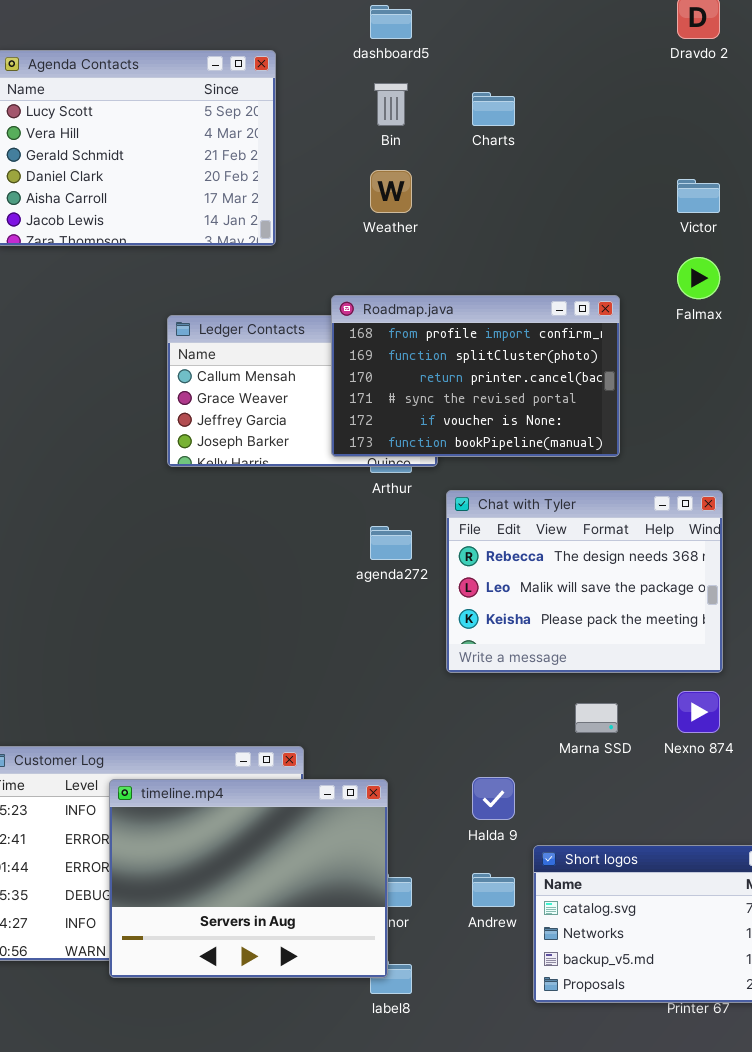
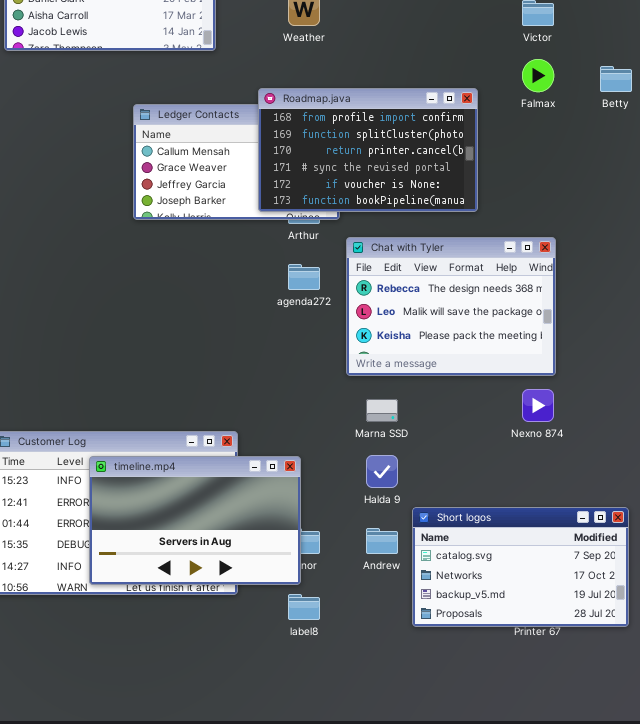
Marna SSD: [575,703,618,733] -> [366,399,398,422], moved
timeline.mp4: [109,779,388,978] -> [89,456,301,585], resized

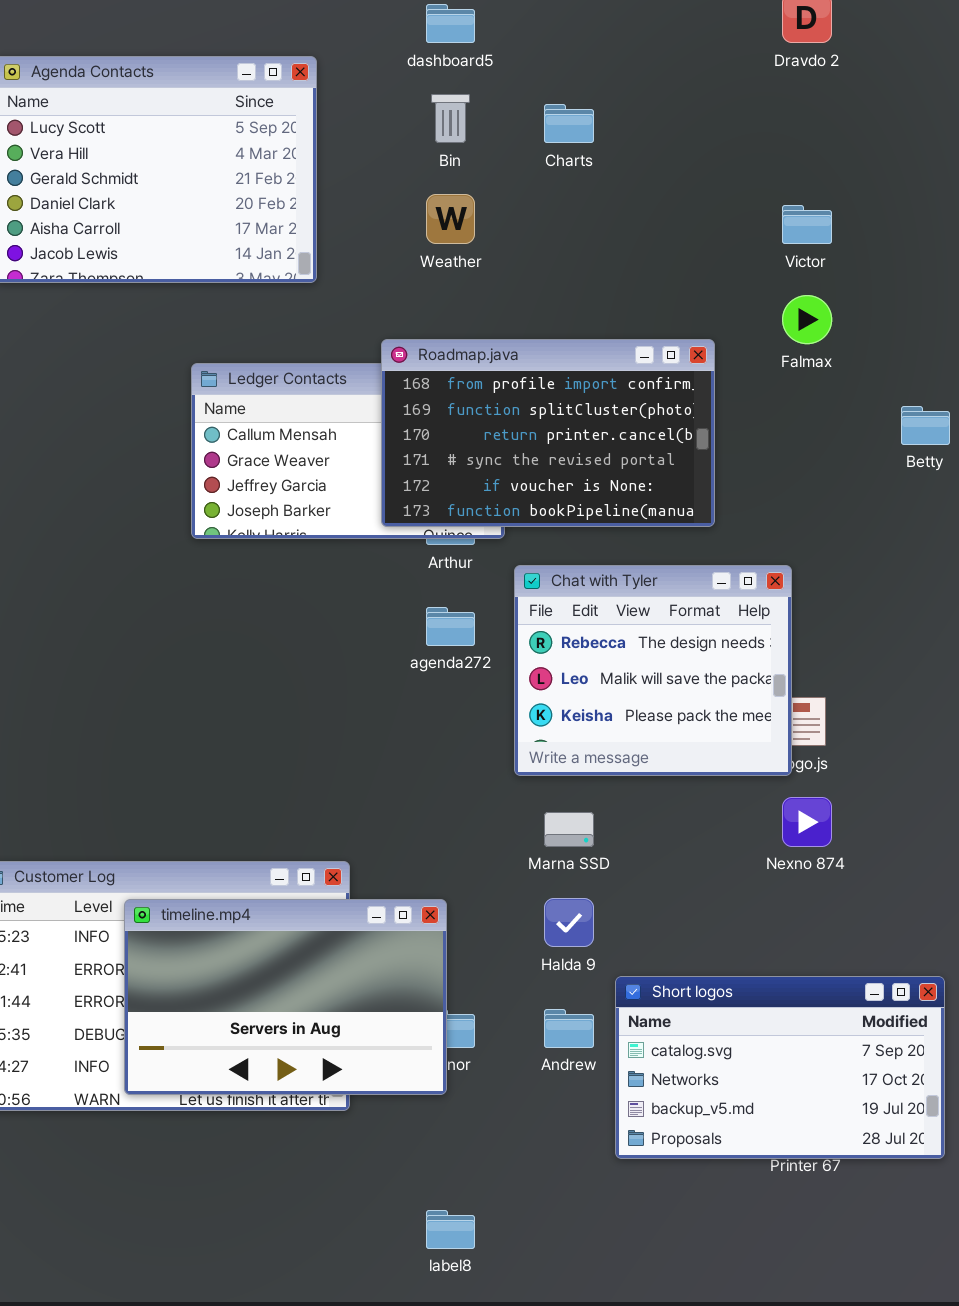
Betty: [600,66,632,92] -> [901,406,950,445], moved
Chat with Tyler: [346,237,556,376] -> [514,565,792,776], resized
label8: [288,594,320,620] -> [426,1210,475,1249], moved

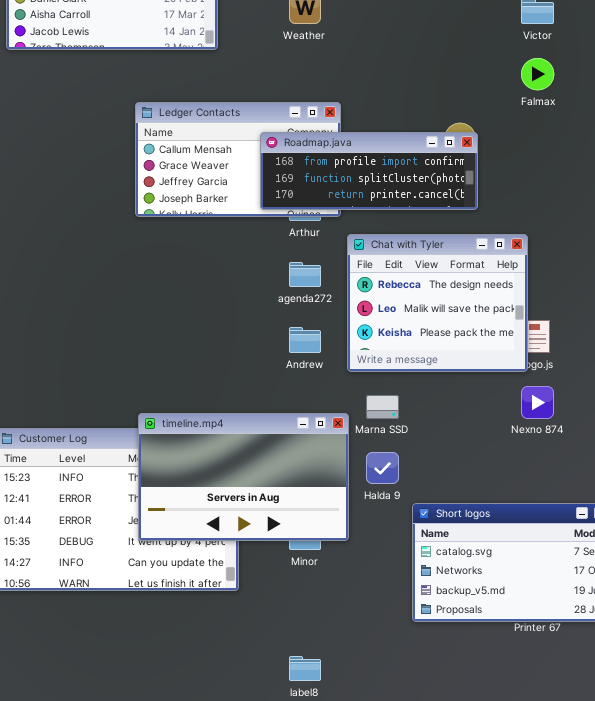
Roadmap.java: [381,339,715,527] -> [260,132,478,210], resized
timeline.mp4: [124,899,447,1095] -> [138,413,349,541], moved
Andrew: [544,1009,594,1048] -> [289,327,321,353], moved

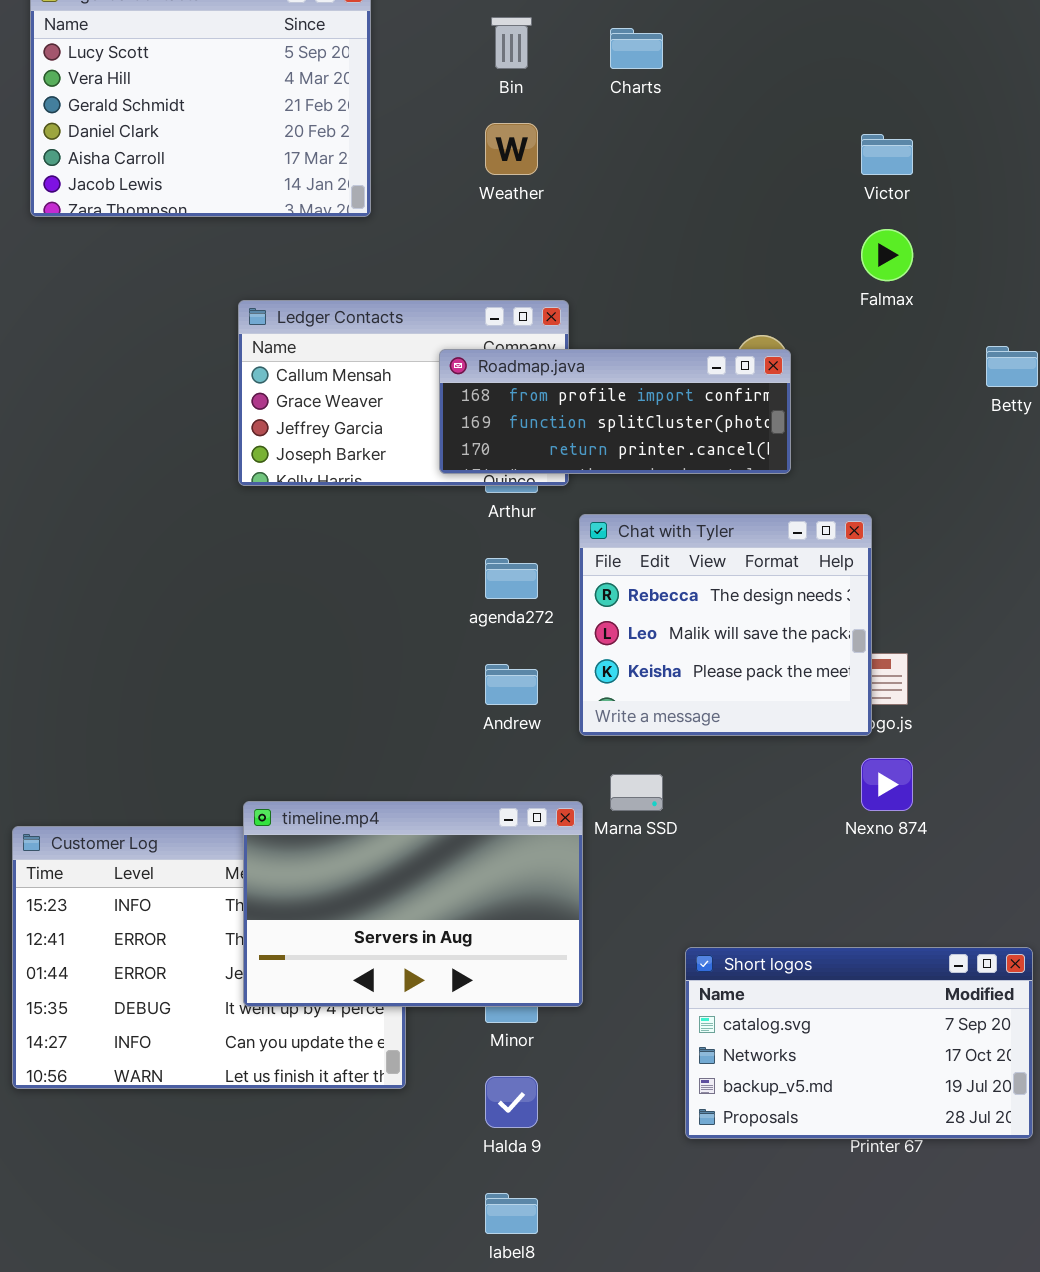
Halda 9: [366,452,399,484] -> [485,1076,538,1128], moved

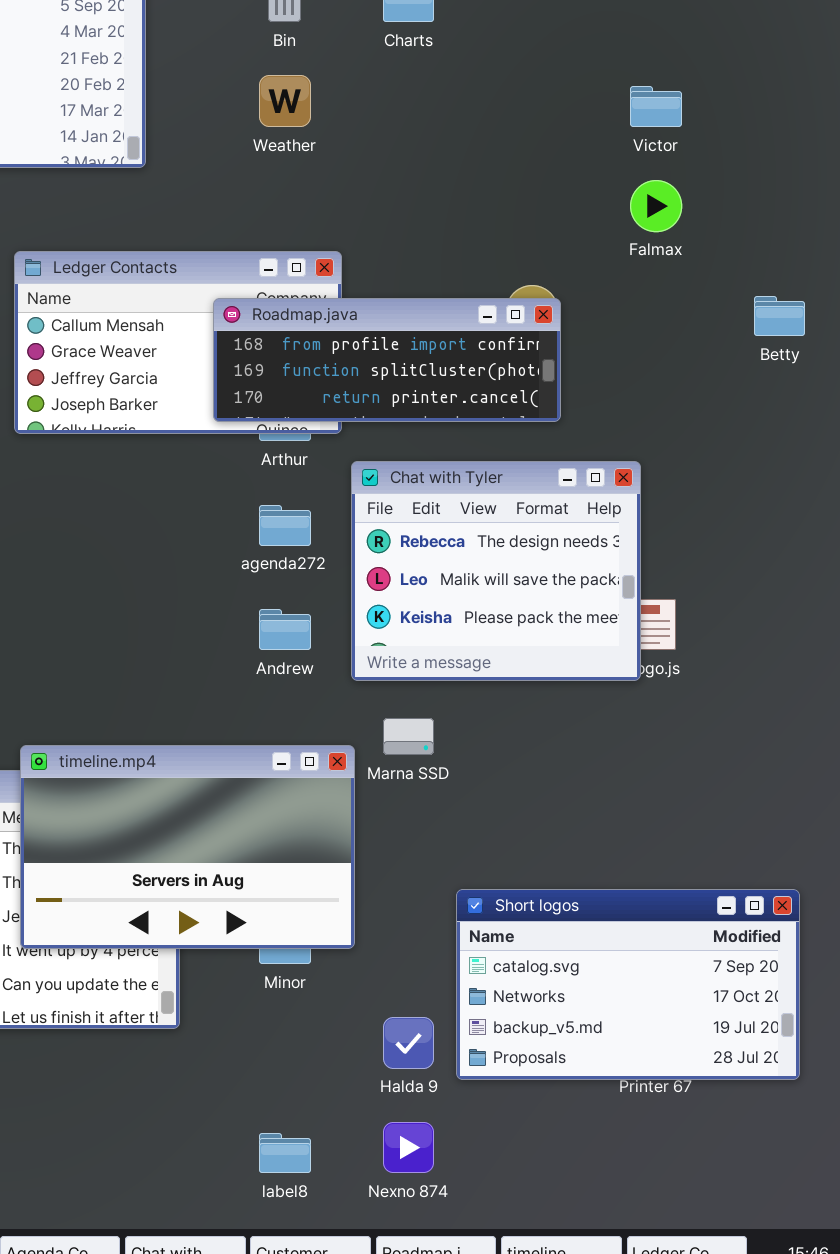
Nexno 874: [861,758,913,811] -> [383,1122,434,1173], moved
Halda 9: [485,1076,538,1128] -> [383,1017,434,1069], moved

